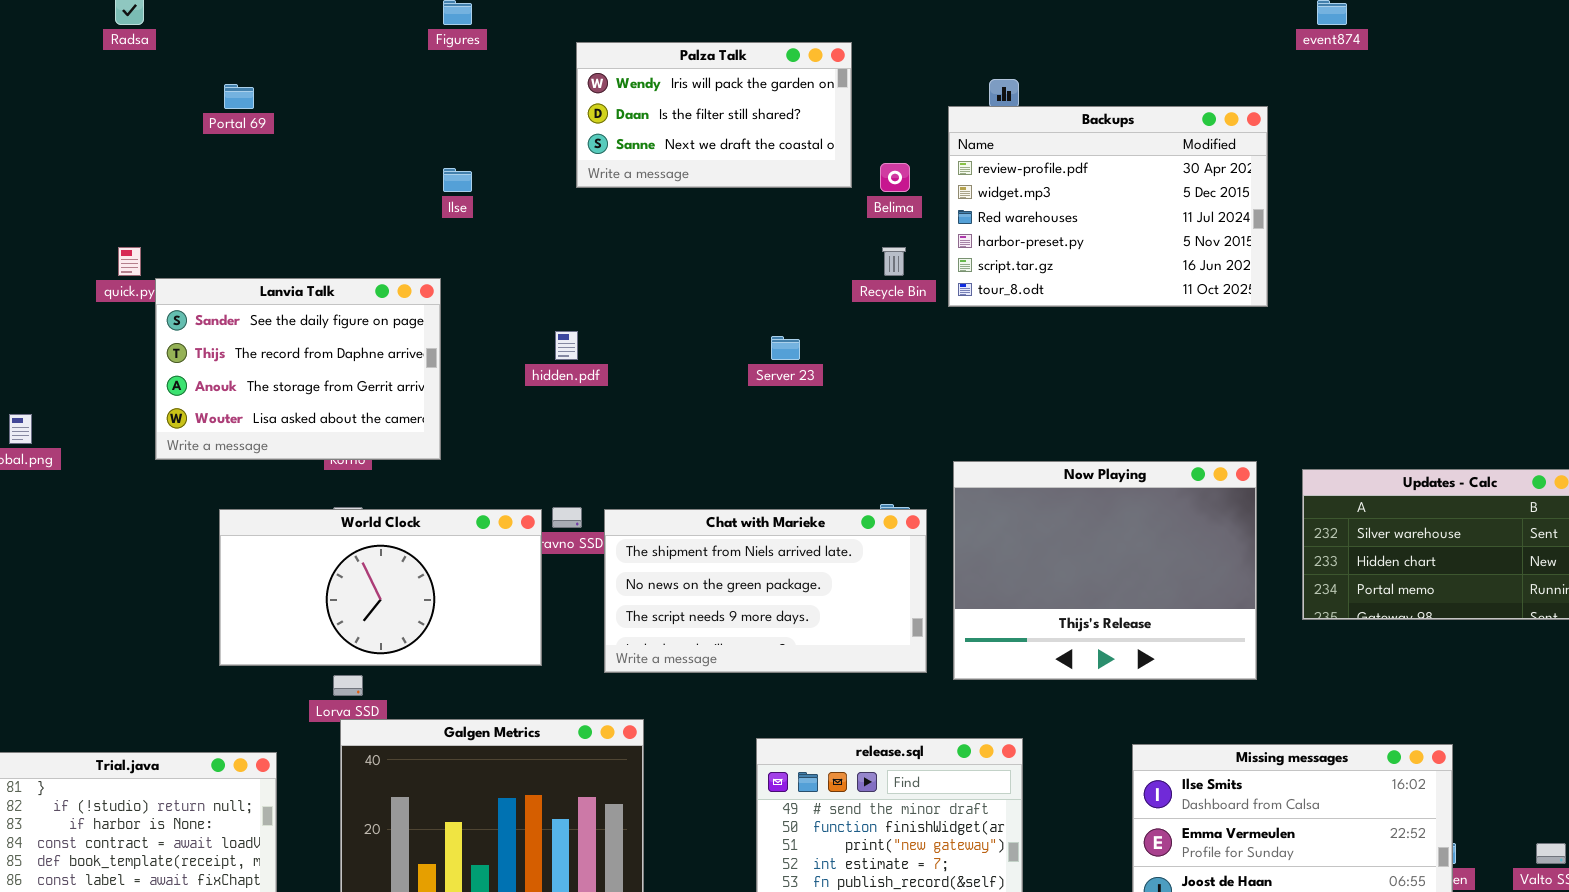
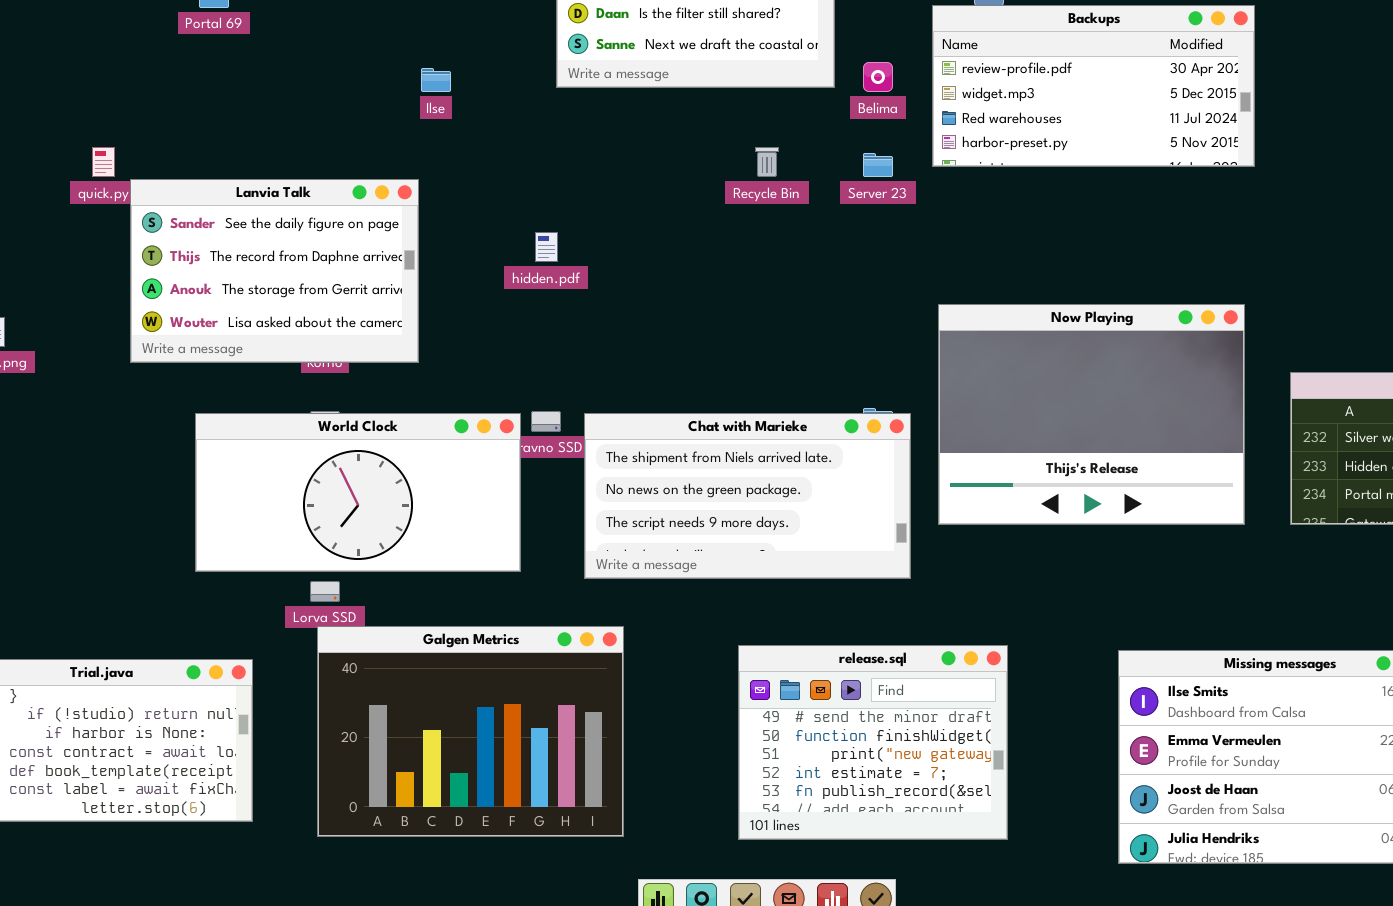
Backups: [948,106,1268,307] -> [932,5,1255,167], resized
Recycle Bin: [882,247,906,276] -> [755,147,779,177], moved
Server 23: [771,336,800,360] -> [863,153,893,177], moved
Now Playing: [953,461,1257,680] -> [938,304,1245,525], moved

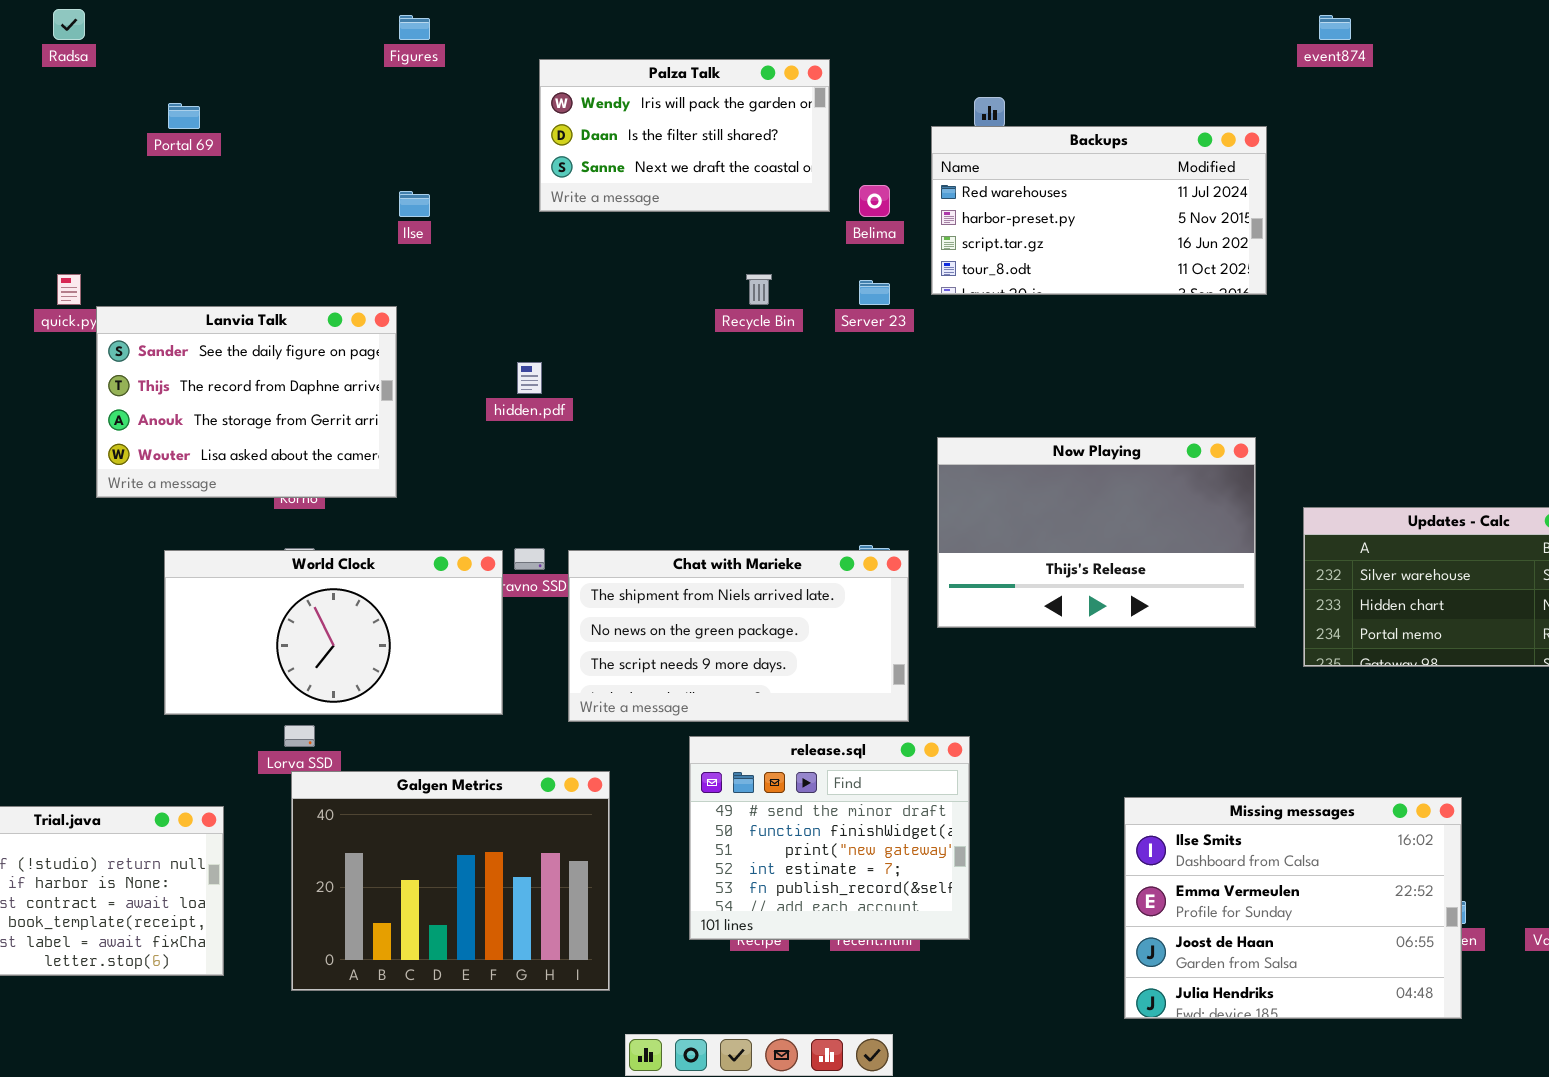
Backups: [932,5,1255,167] -> [931,126,1267,295], scrolled down 2 rows
Now Playing: [938,304,1245,525] -> [937,437,1256,628], resized
release.sql: [738,645,1008,840] -> [689,736,970,940], moved

